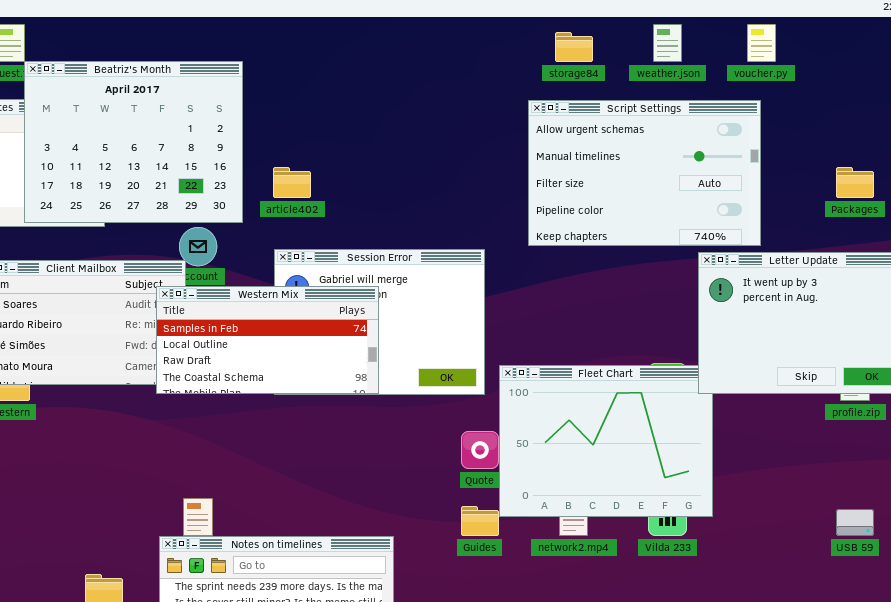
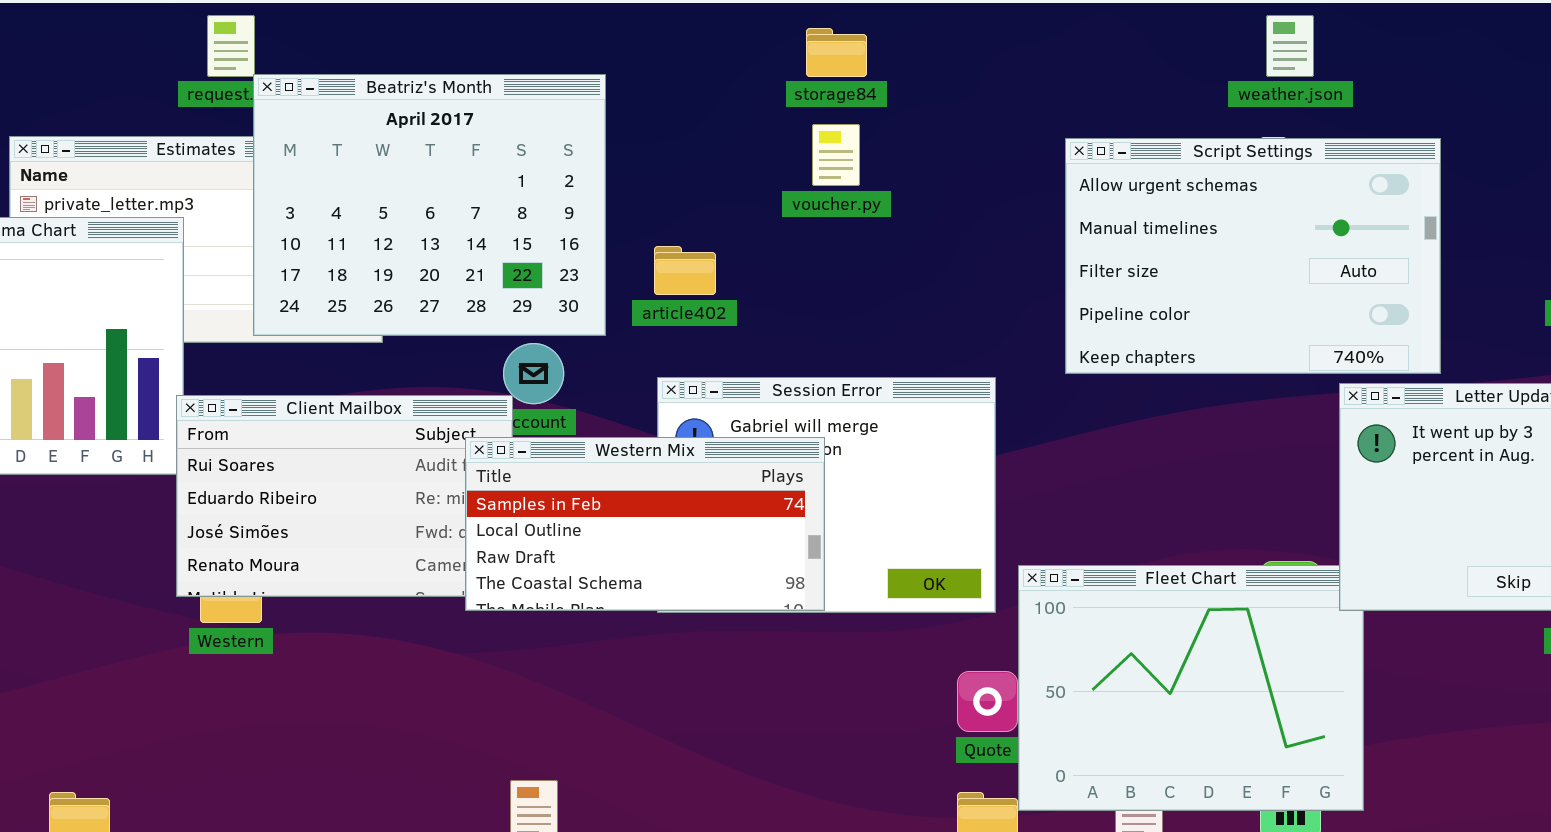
voucher.py: [747,24,776,62] -> [812,124,860,186], moved
storage84: [555,32,593,62] -> [806,28,867,77], moved

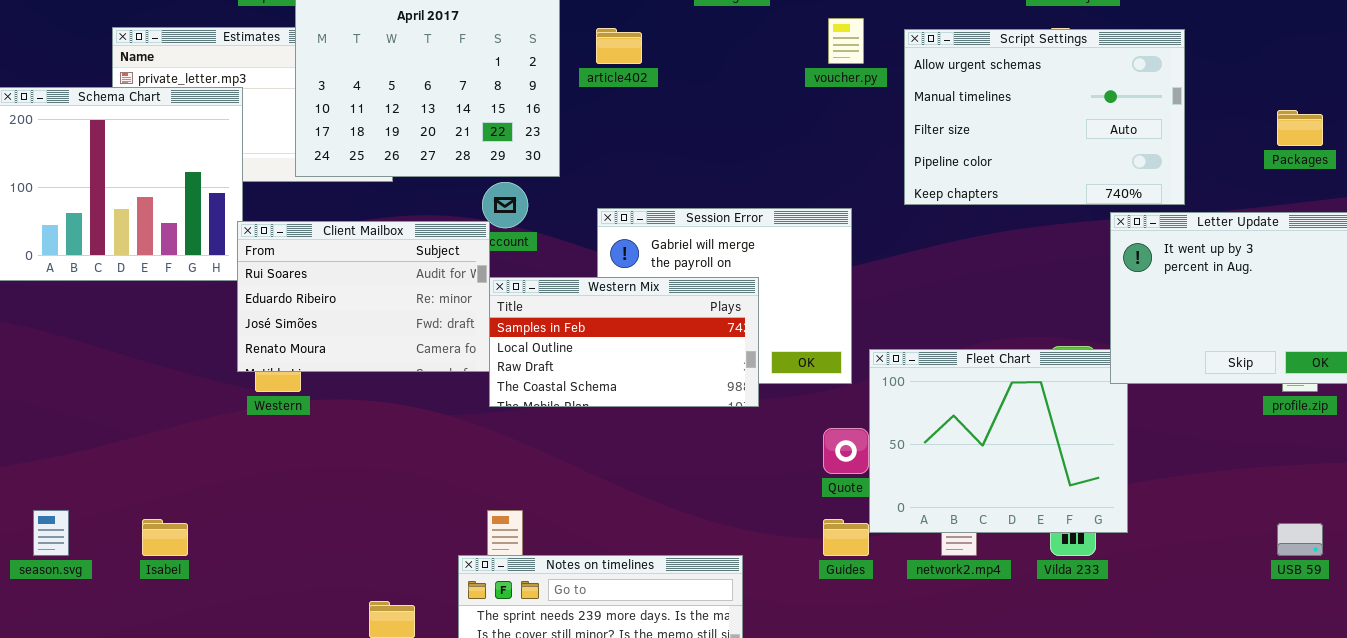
voucher.py: [812,124,860,186] -> [828,18,864,64], moved
article402: [654,246,716,295] -> [596,28,642,64], moved
Western Mix: [465,437,825,611] -> [489,277,759,407], moved

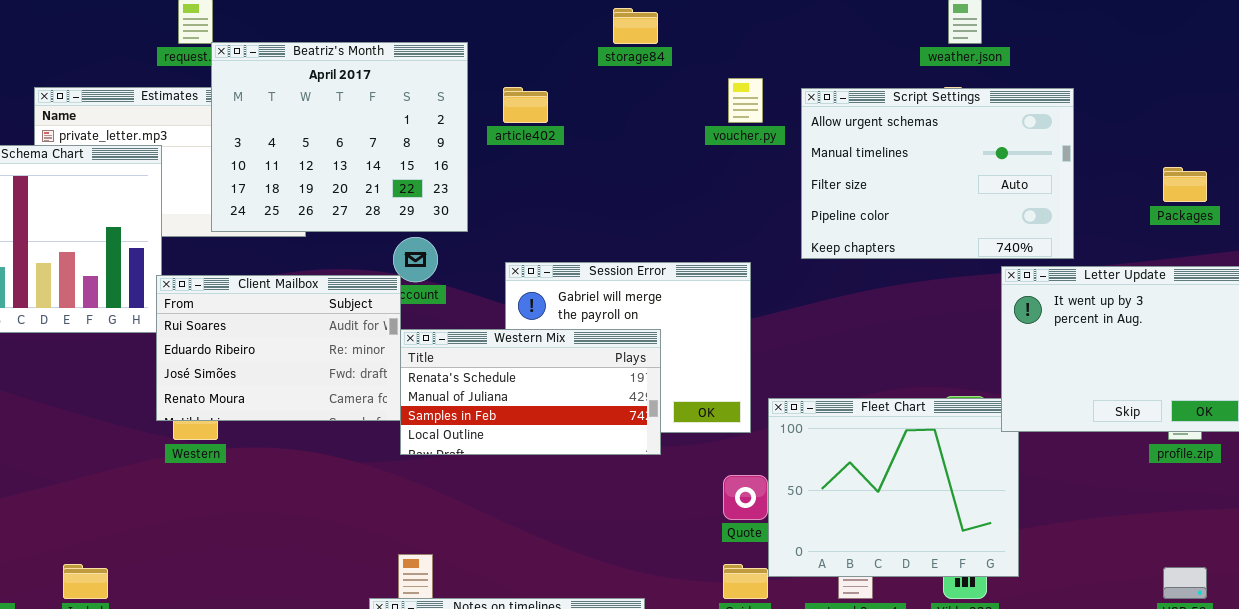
Western Mix: [489,277,759,407] -> [400,329,661,455], scrolled up 2 rows

